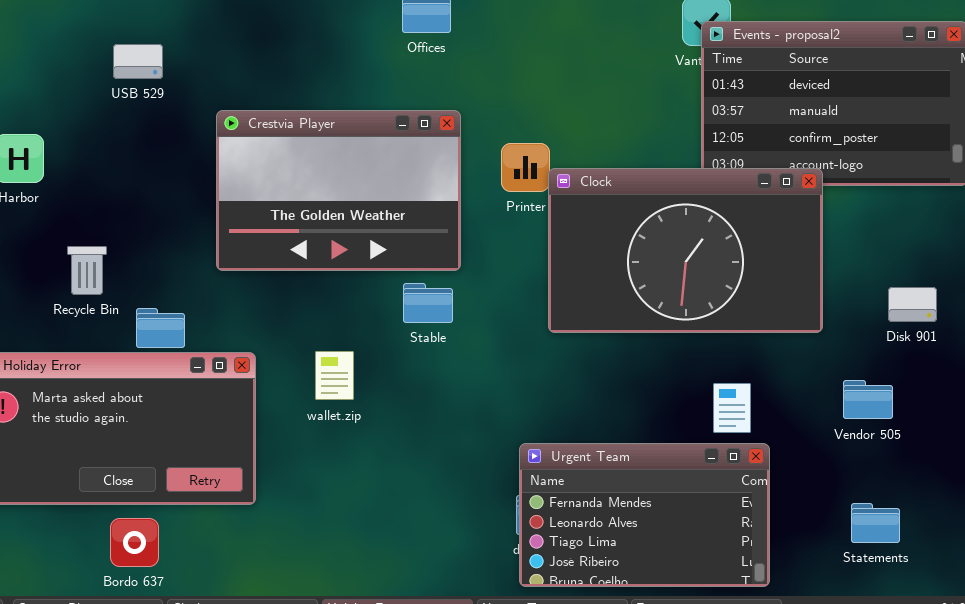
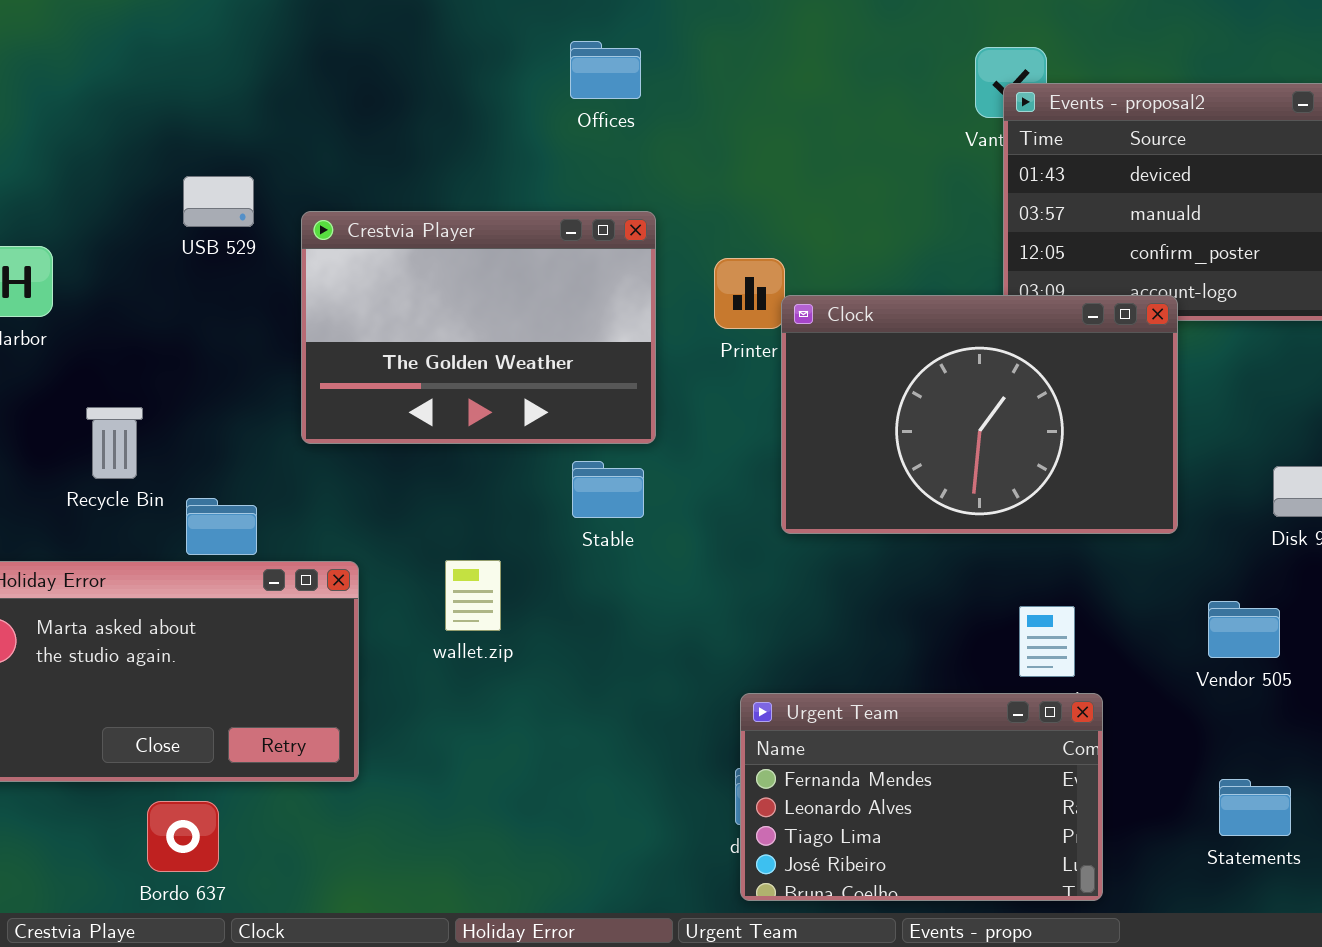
USB 529: [113,44,163,79] -> [183,176,254,227], moved

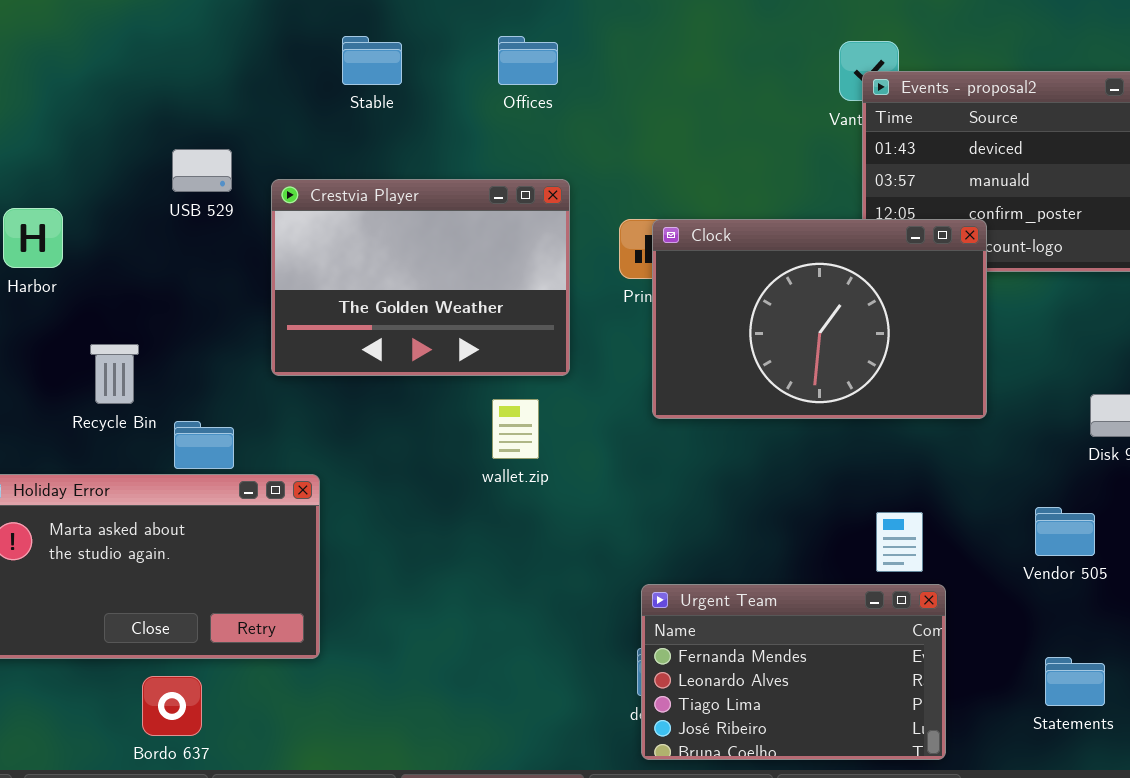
Clock: [781,295,1178,534] -> [652,219,987,419], moved
Stable: [572,461,644,518] -> [342,36,402,85], moved
wallet.zip: [445,560,501,631] -> [492,399,539,459], moved

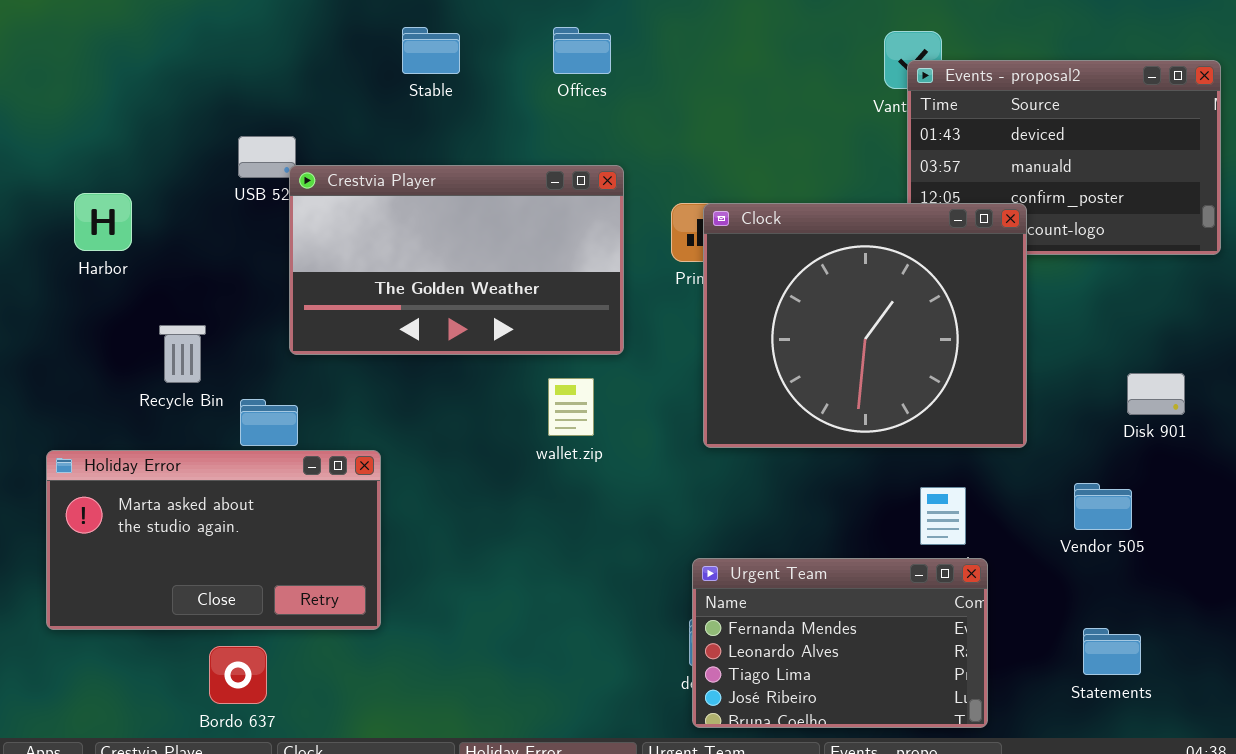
Crestvia Player: [271,179,570,376] -> [289,165,624,355], resized
Clock: [652,219,987,419] -> [703,203,1027,448], resized

